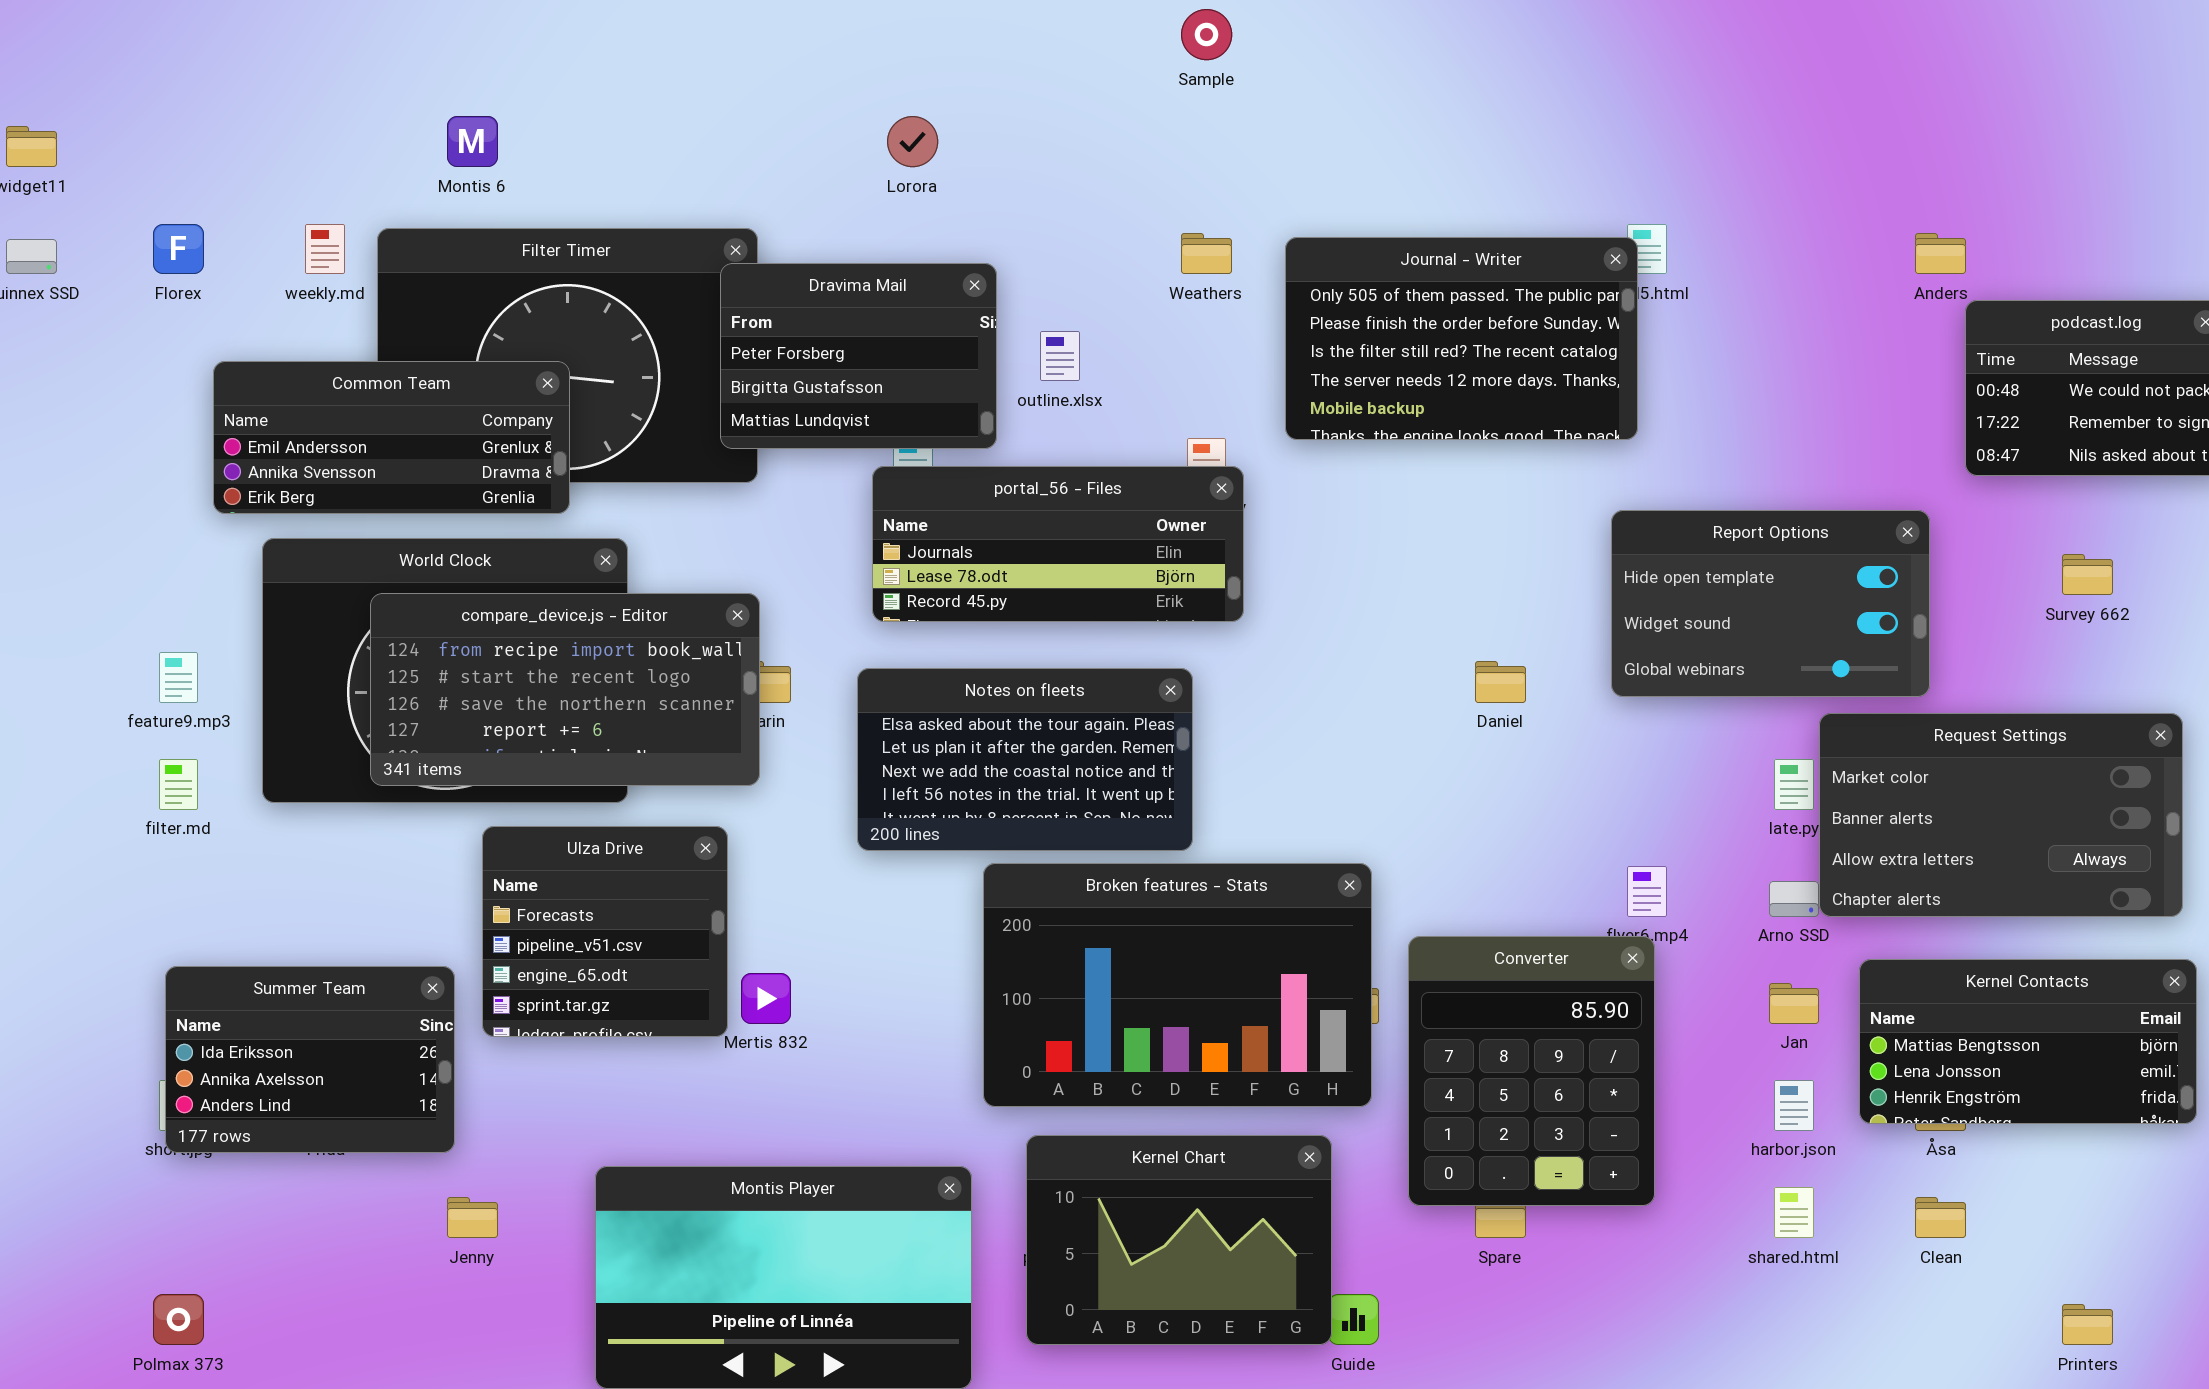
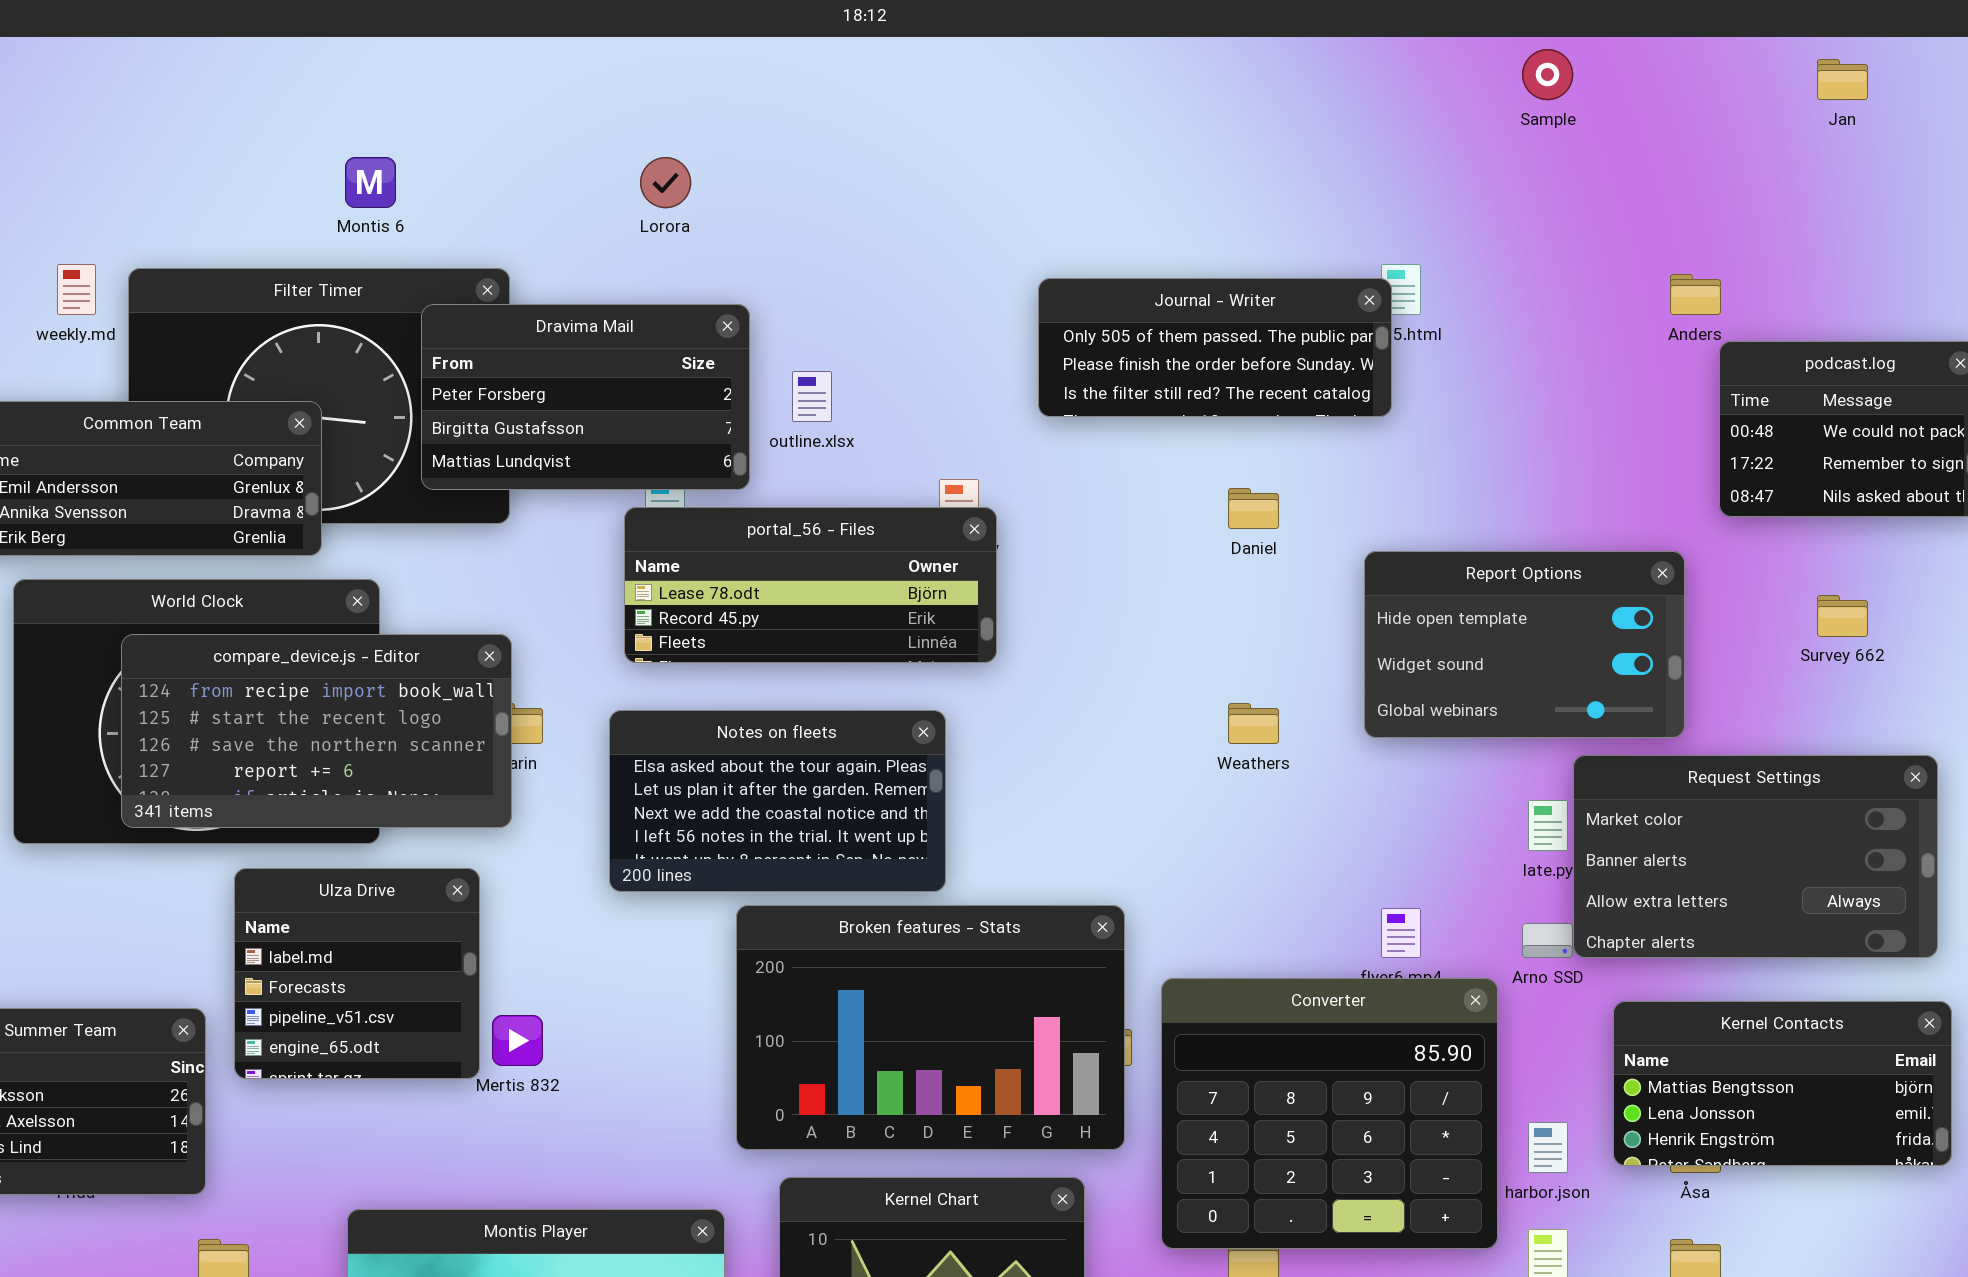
Sample: [1181,9,1232,60] -> [1522,49,1573,100], moved
Montis 6: [447,116,498,167] -> [345,157,396,208], moved
Weathers: [1181,233,1232,274] -> [1228,703,1279,744], moved
Journal - Writer: [1285,237,1638,440] -> [1038,278,1392,417], resized
Dravima Mail: [720,263,997,449] -> [421,304,750,490], resized
portal_56 - Files: [872,466,1244,622] -> [624,507,997,663], scrolled down 1 row
Daniel: [1475,661,1526,703] -> [1228,488,1279,529], moved
Ulza Drive: [482,826,728,1037] -> [234,868,480,1079], scrolled up 1 row
Converter: [1408,936,1655,1206] -> [1161,978,1498,1249], resized
Jan: [1769,983,1819,1024] -> [1817,59,1868,100], moved

